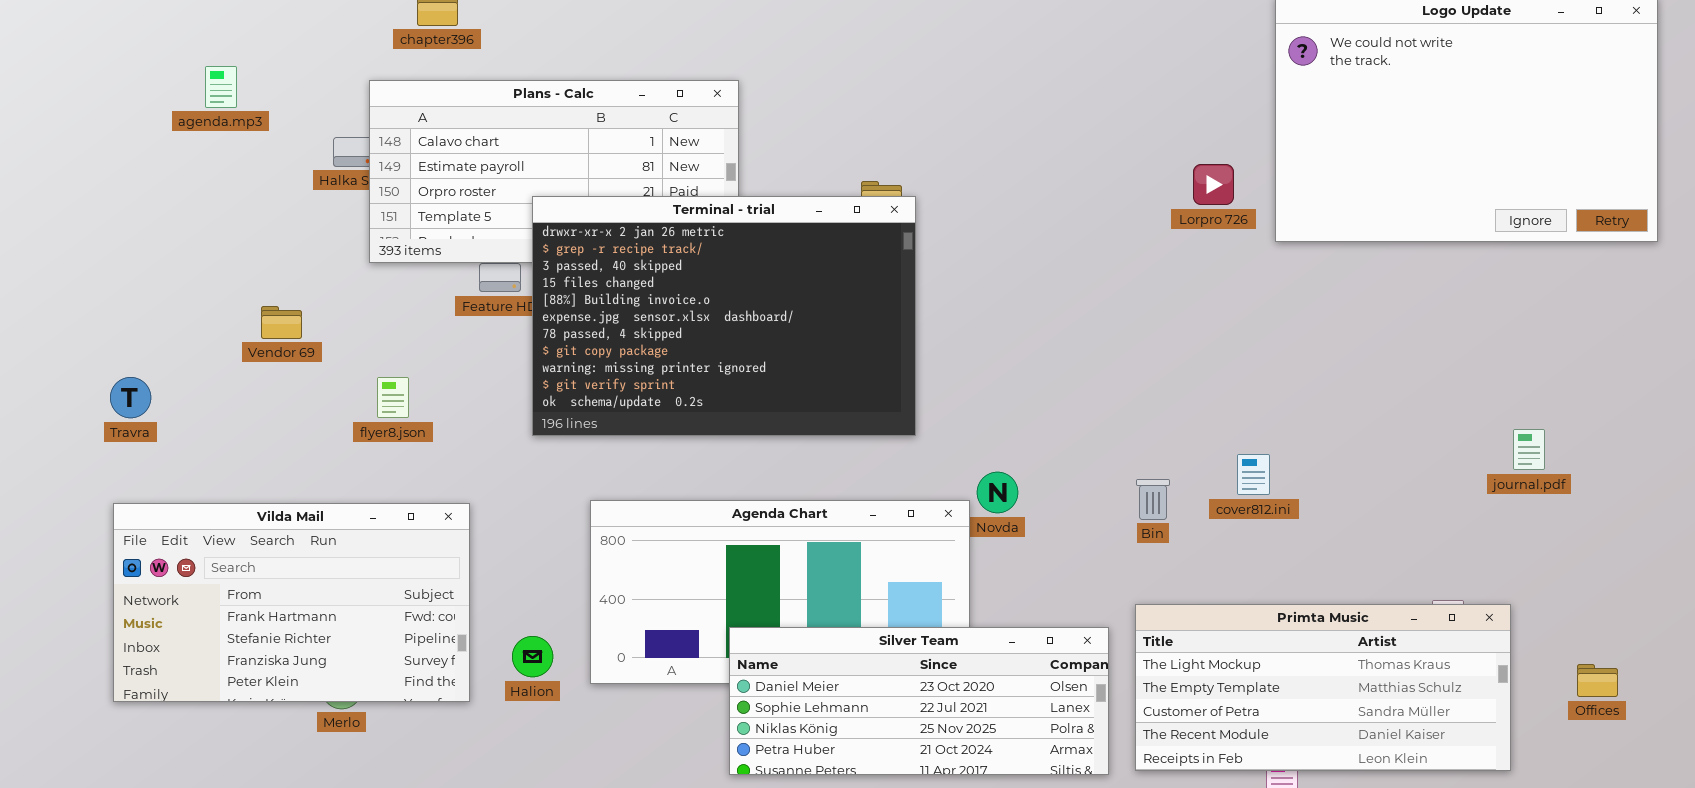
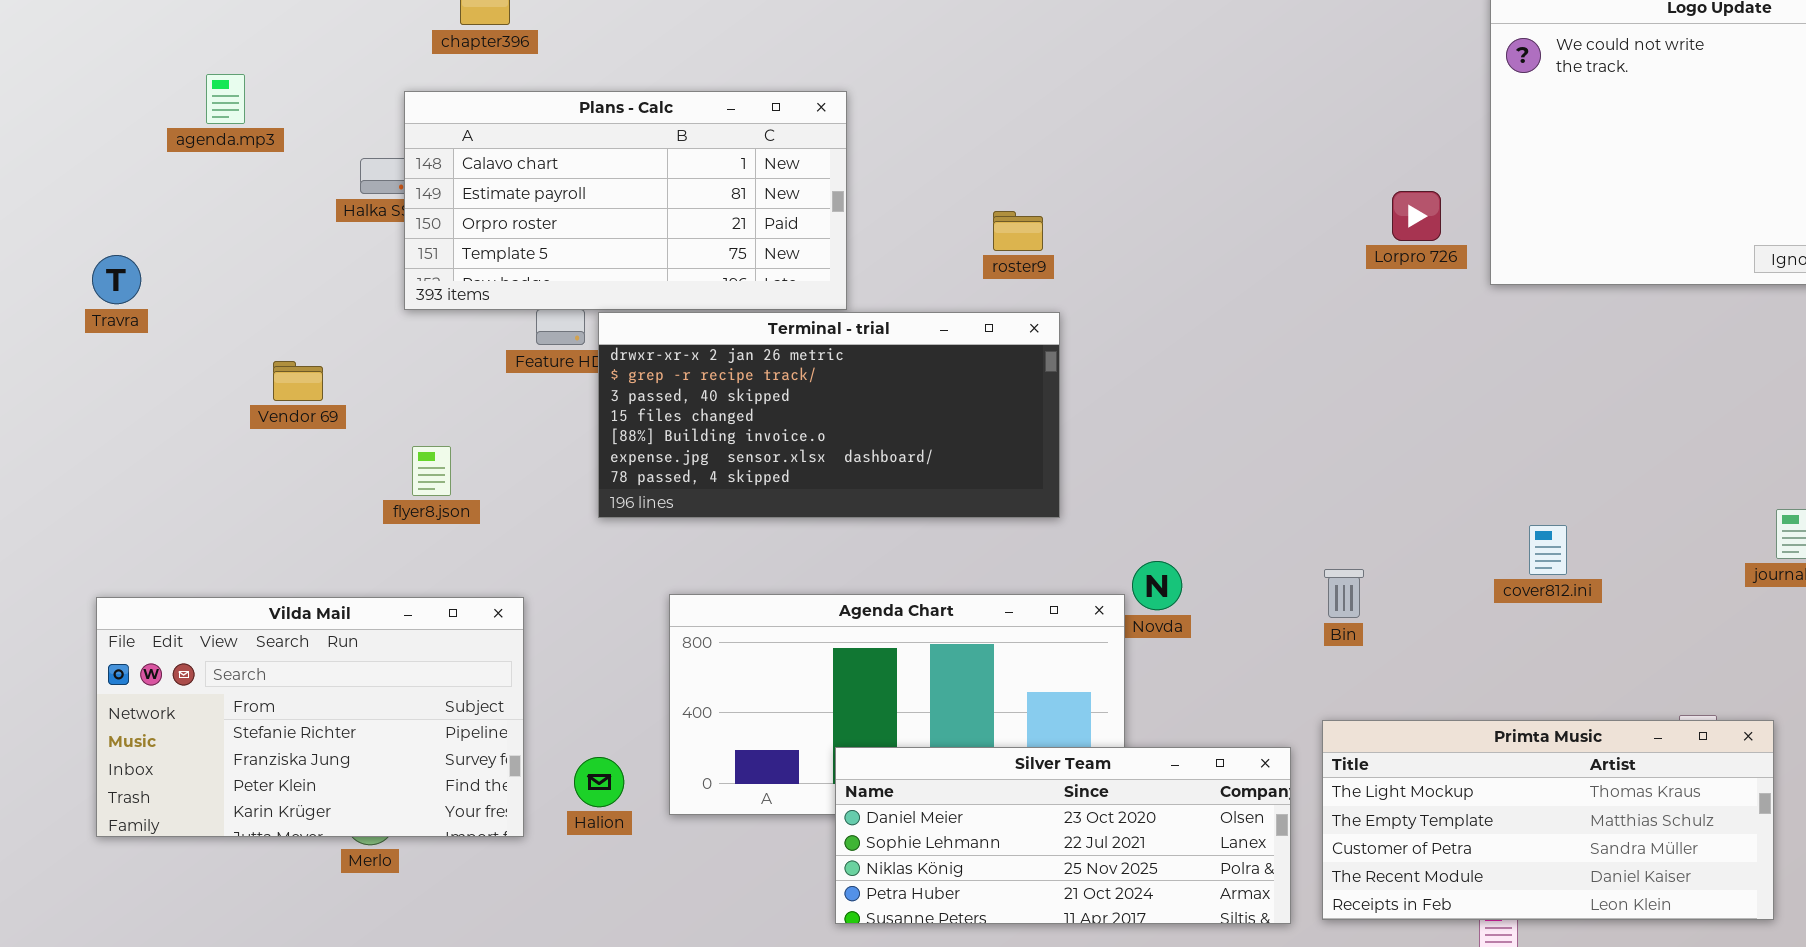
Terminal - trial: [532,196,916,436] -> [598,312,1060,518], resized
Travra: [110,377,151,418] -> [92,255,141,304], moved
cover812.ini: [1237,454,1270,495] -> [1529,525,1567,575], moved
Vilda Mail: [113,503,470,702] -> [96,597,524,837], scrolled down 1 row

